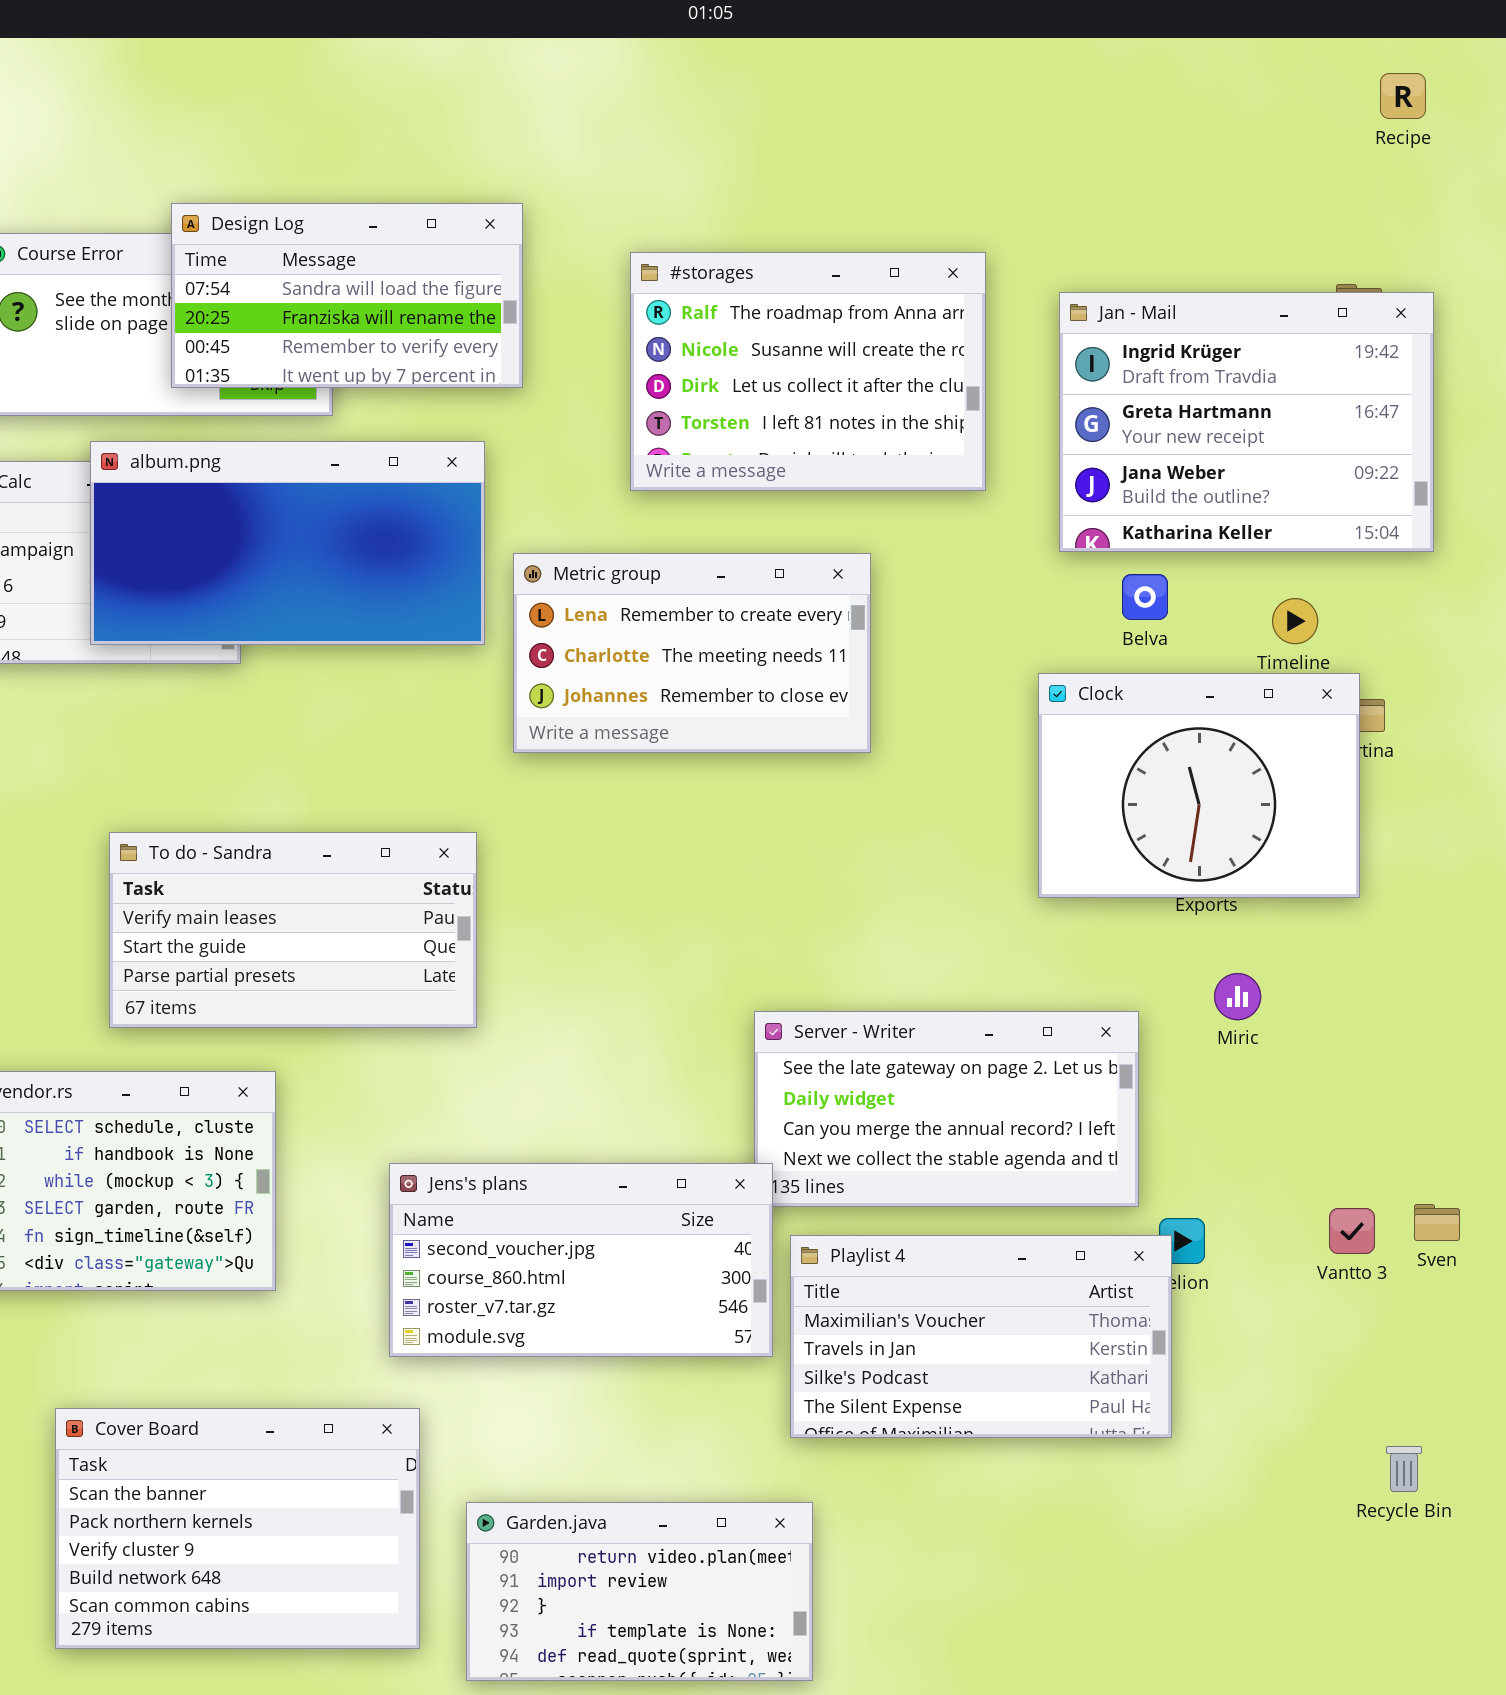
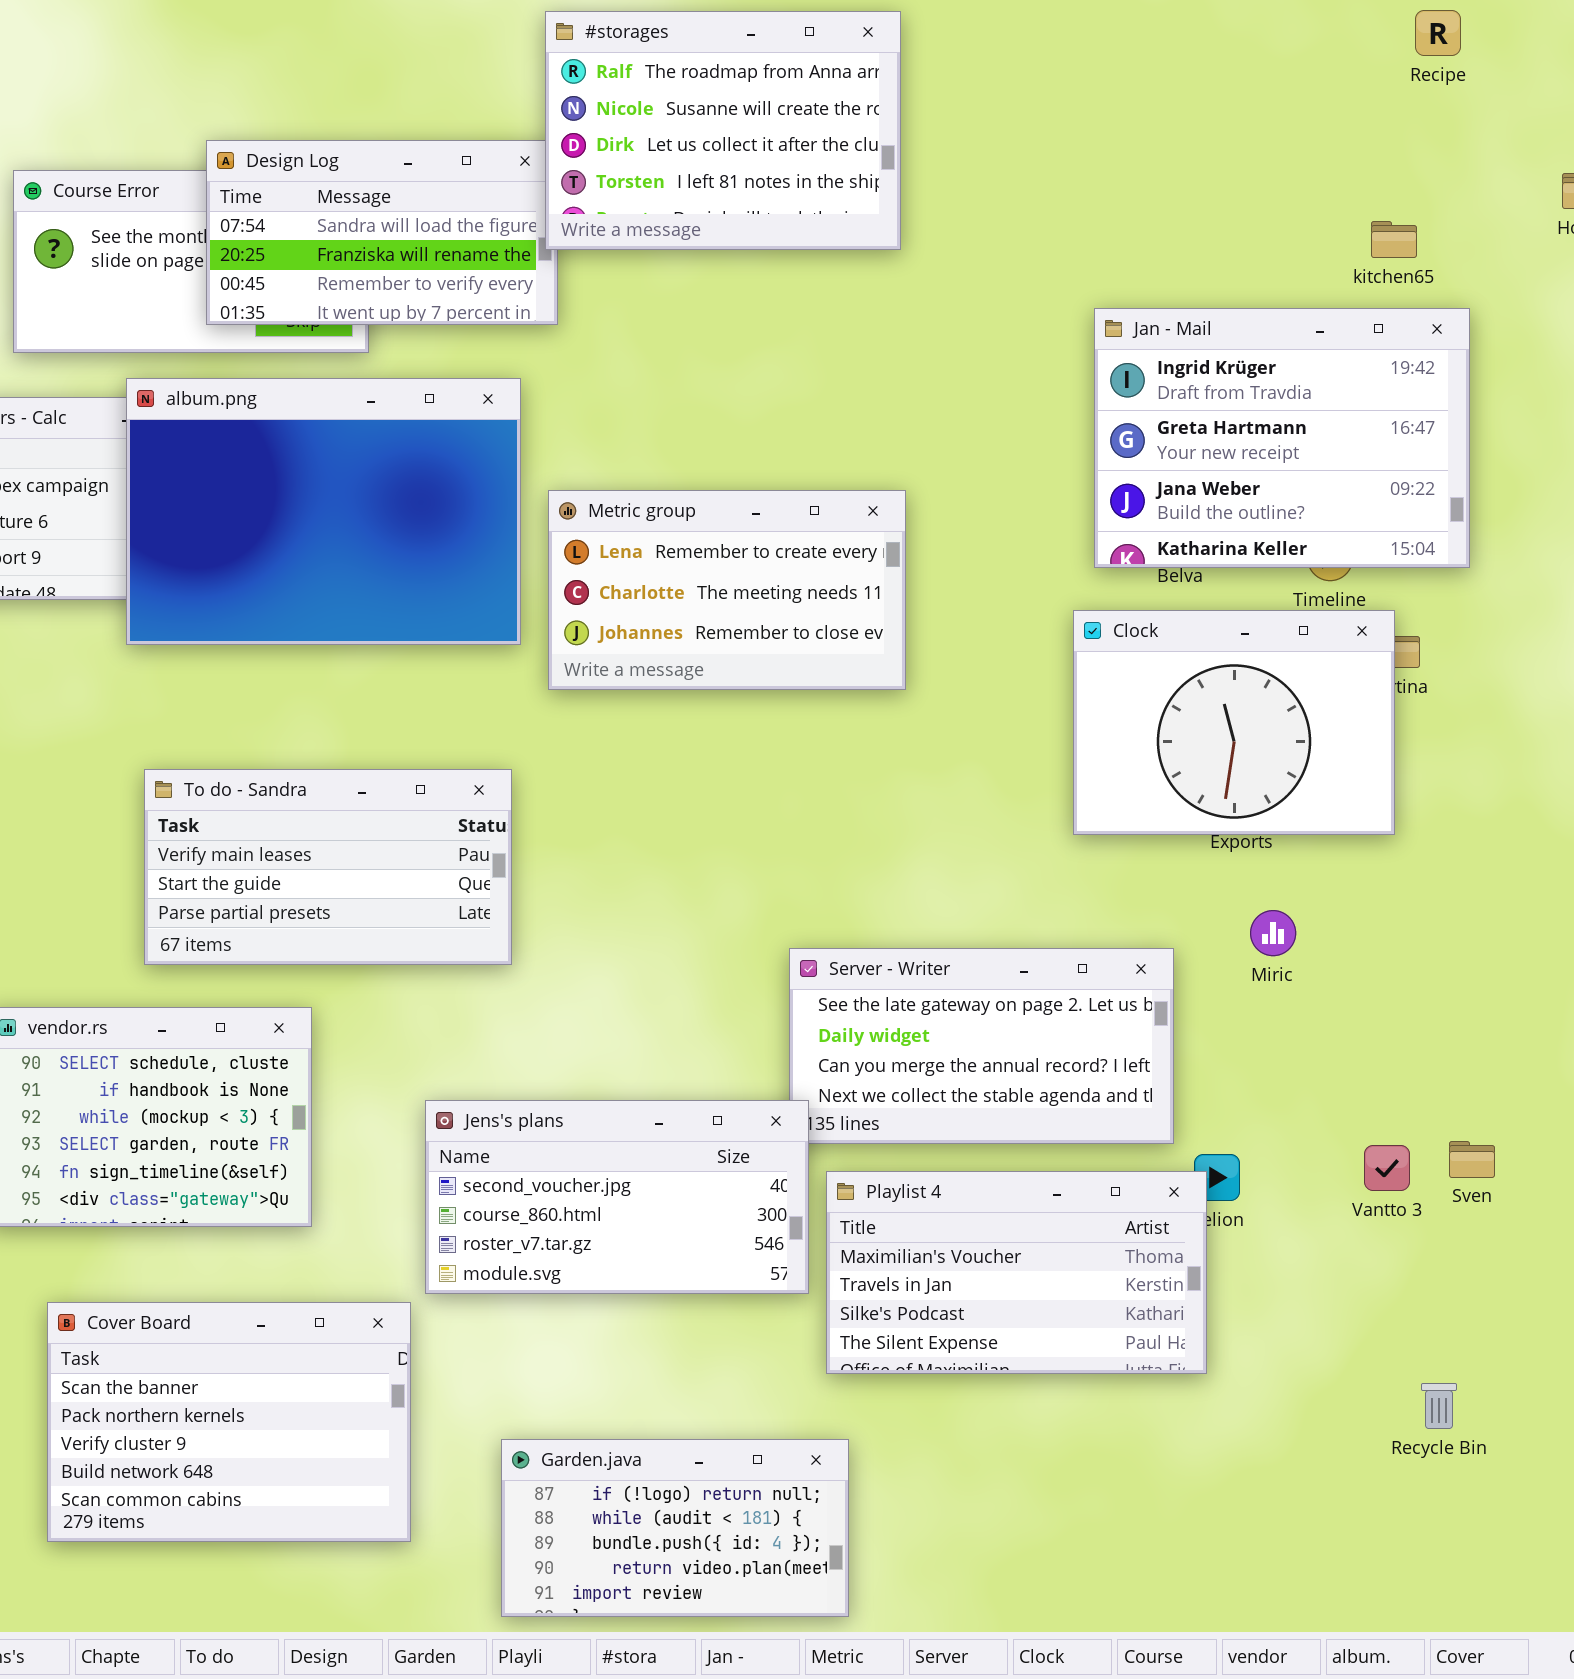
#storages: [630,252,986,491] -> [545,11,901,250], moved
Jan - Mail: [1059,292,1434,552] -> [1094,308,1470,568], moved
album.png: [90,441,485,645] -> [126,378,521,645], resized
Cover Board: [55,1408,420,1649] -> [47,1302,411,1542], moved
Garden.java: [466,1502,813,1681] -> [501,1439,849,1617], scrolled up 3 rows

